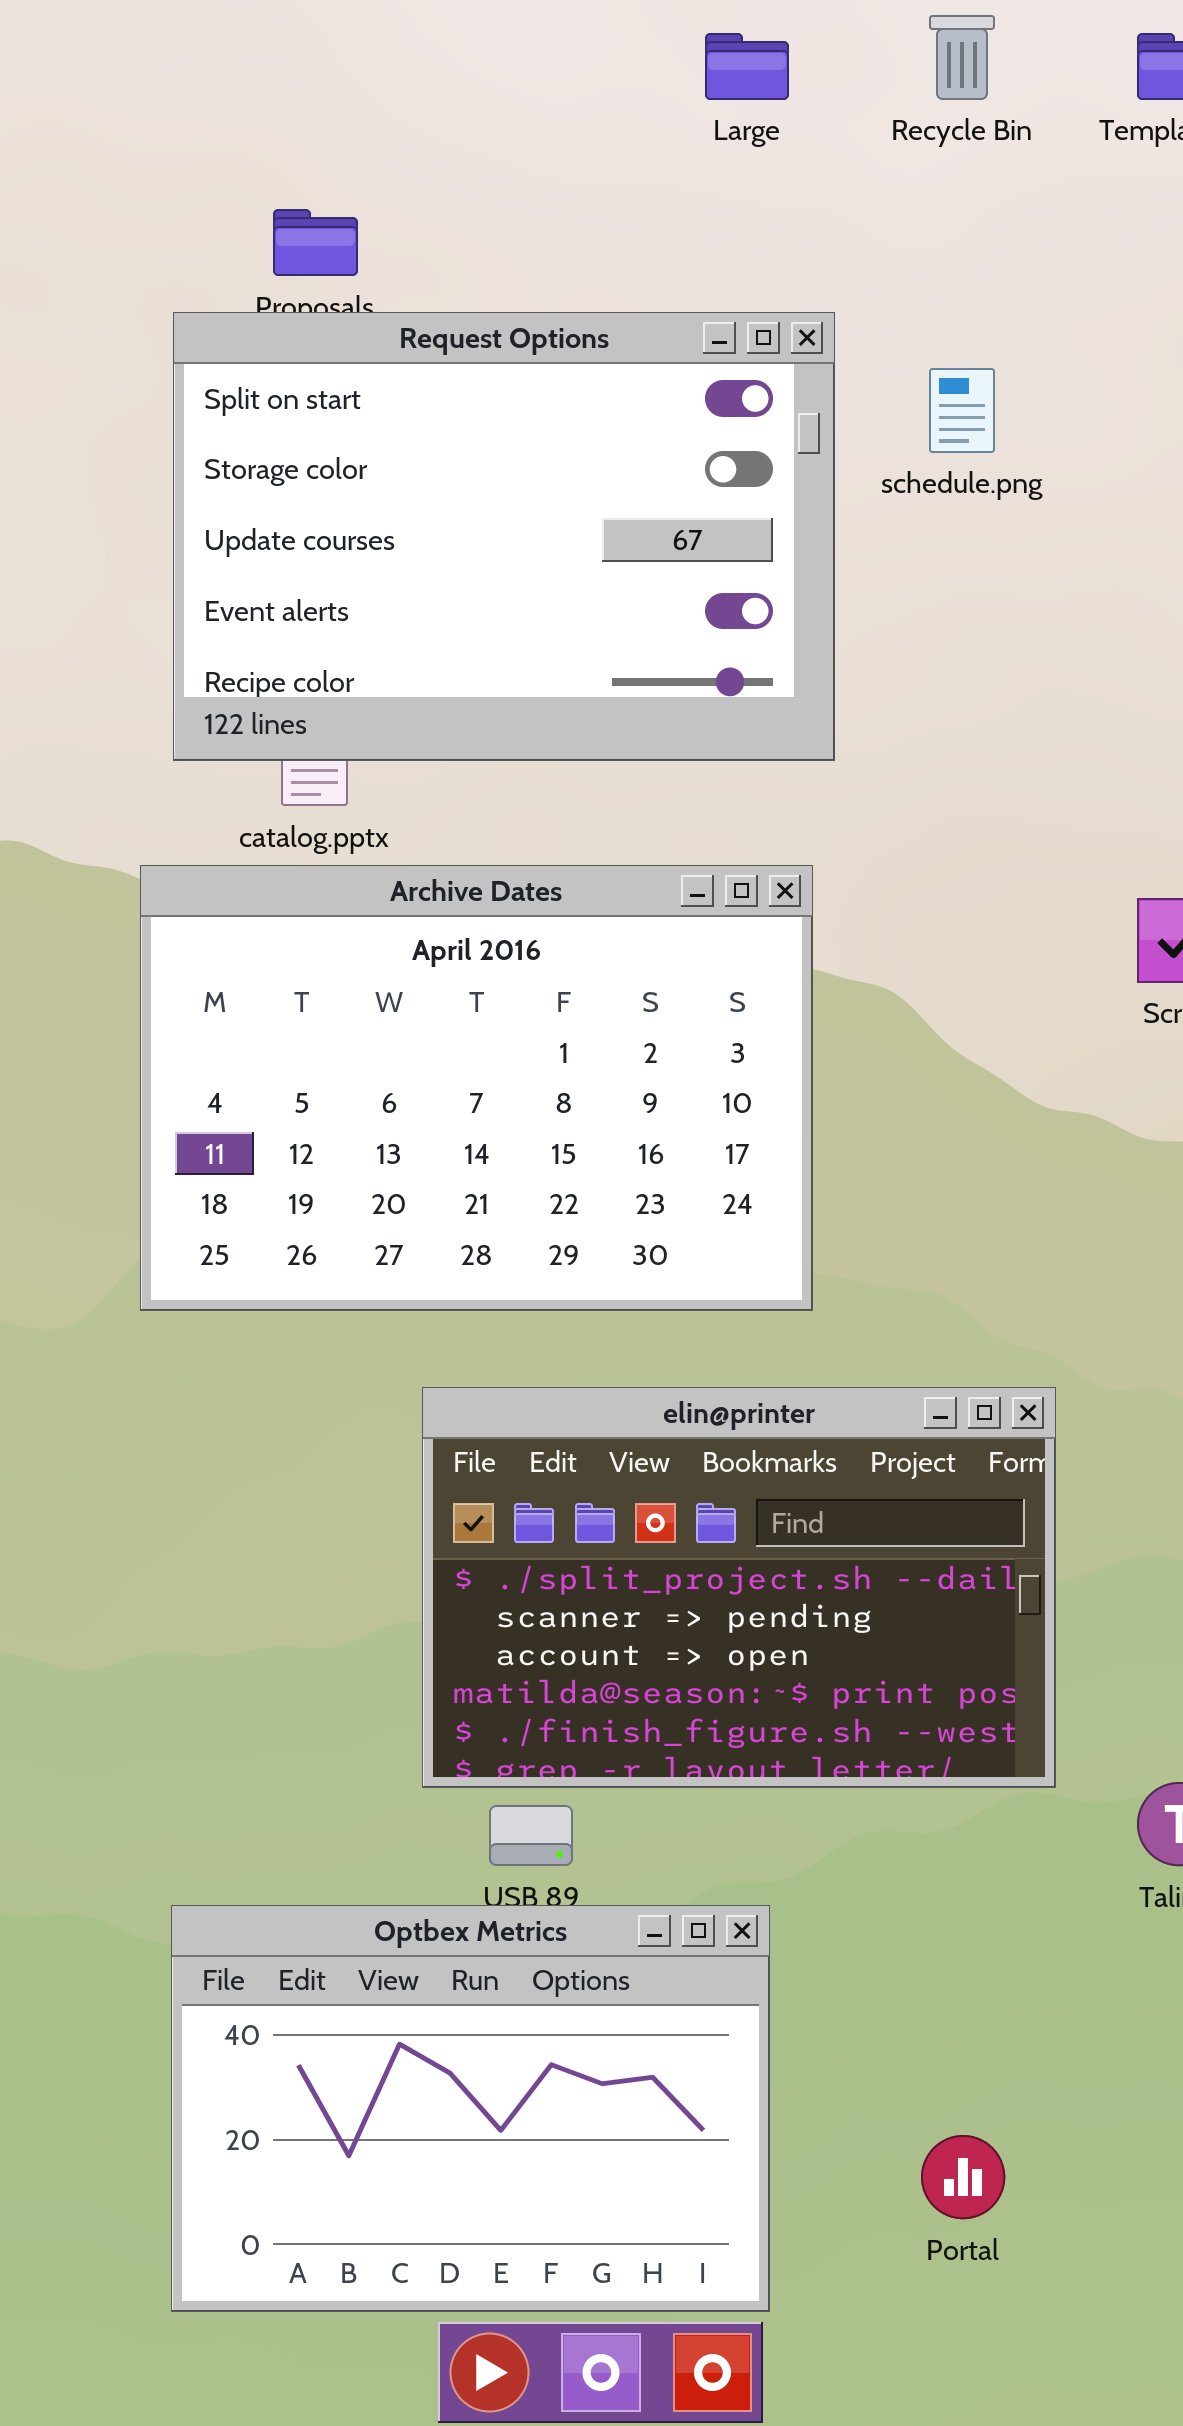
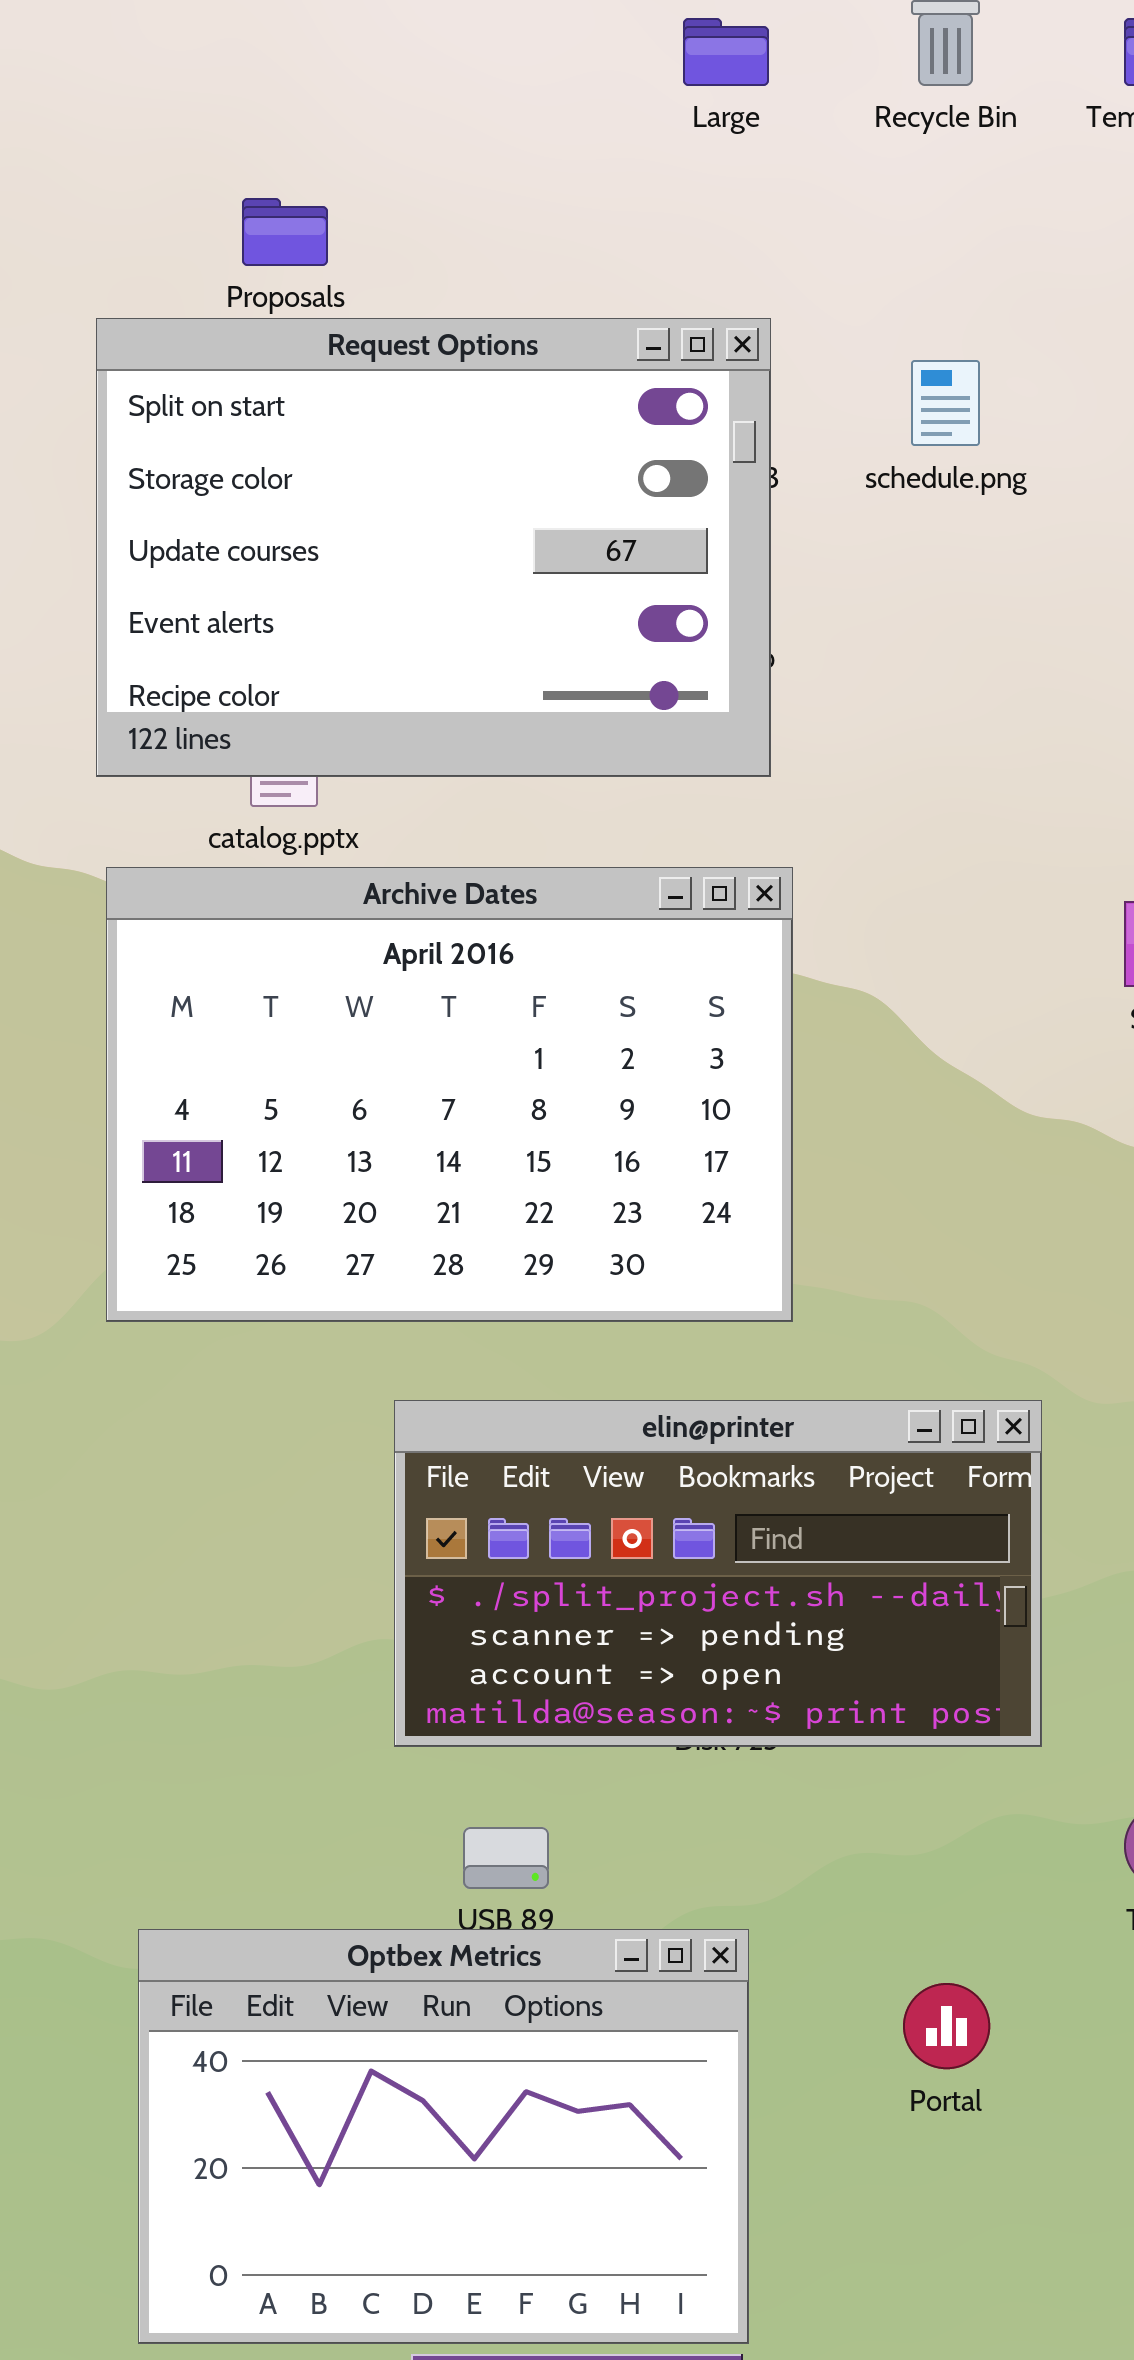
Request Options: [173,312,835,761] -> [96,318,771,777], moved
elin@printer: [422,1387,1056,1788] -> [394,1400,1042,1747], resized
Portal: [921,2135,1005,2219] -> [903,1983,990,2069], moved

